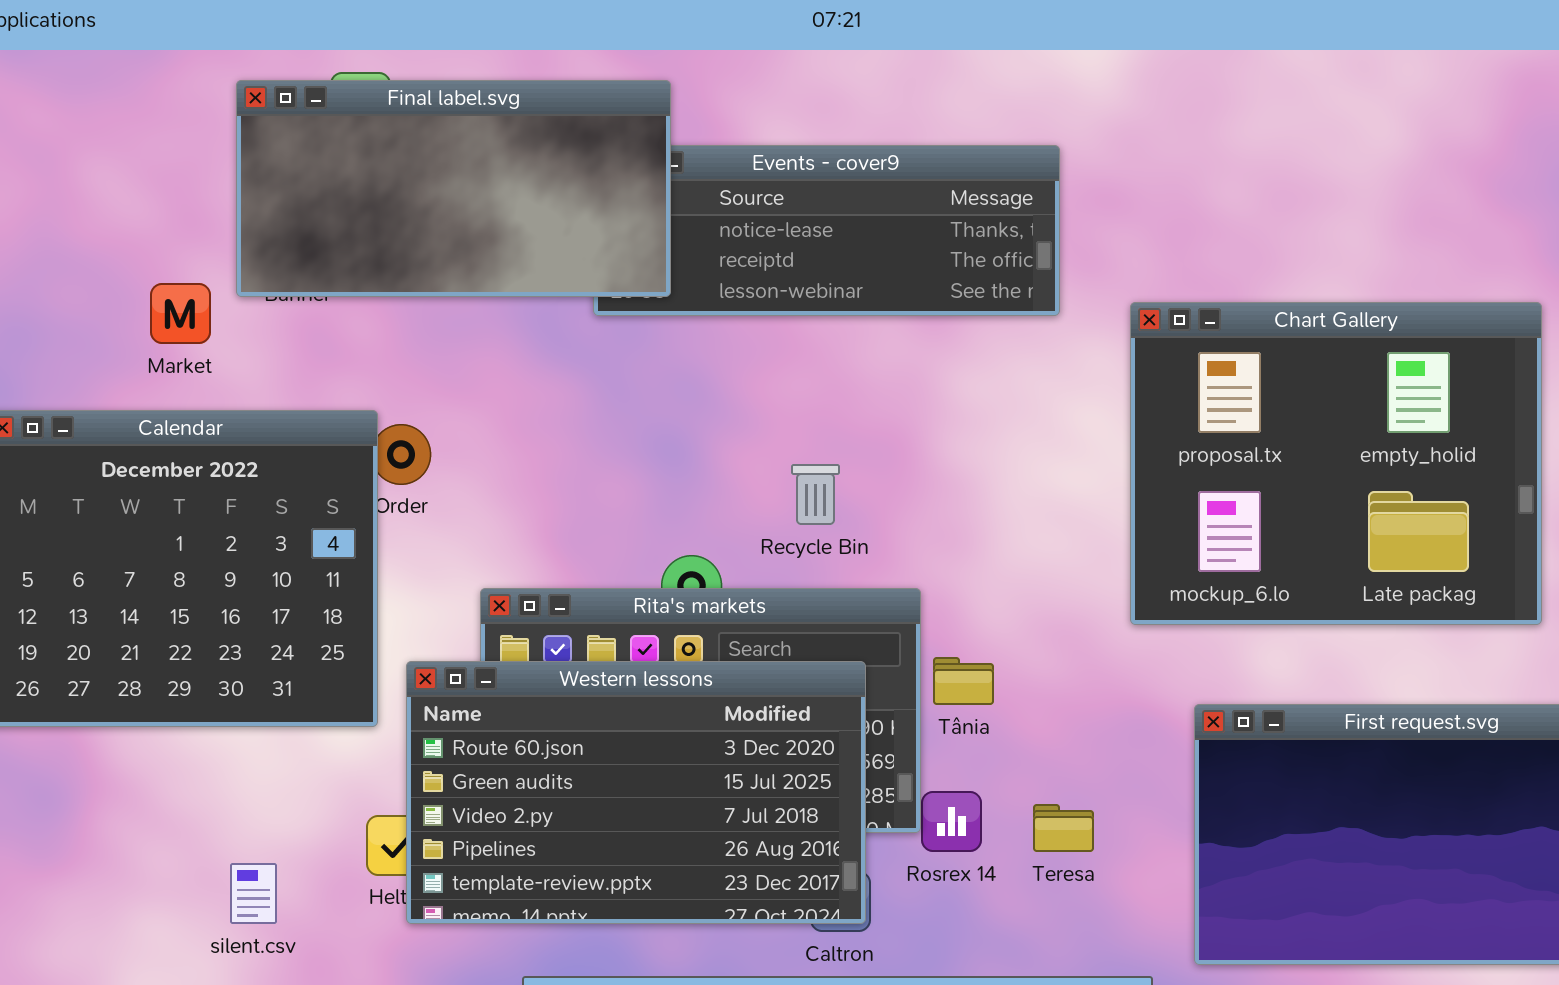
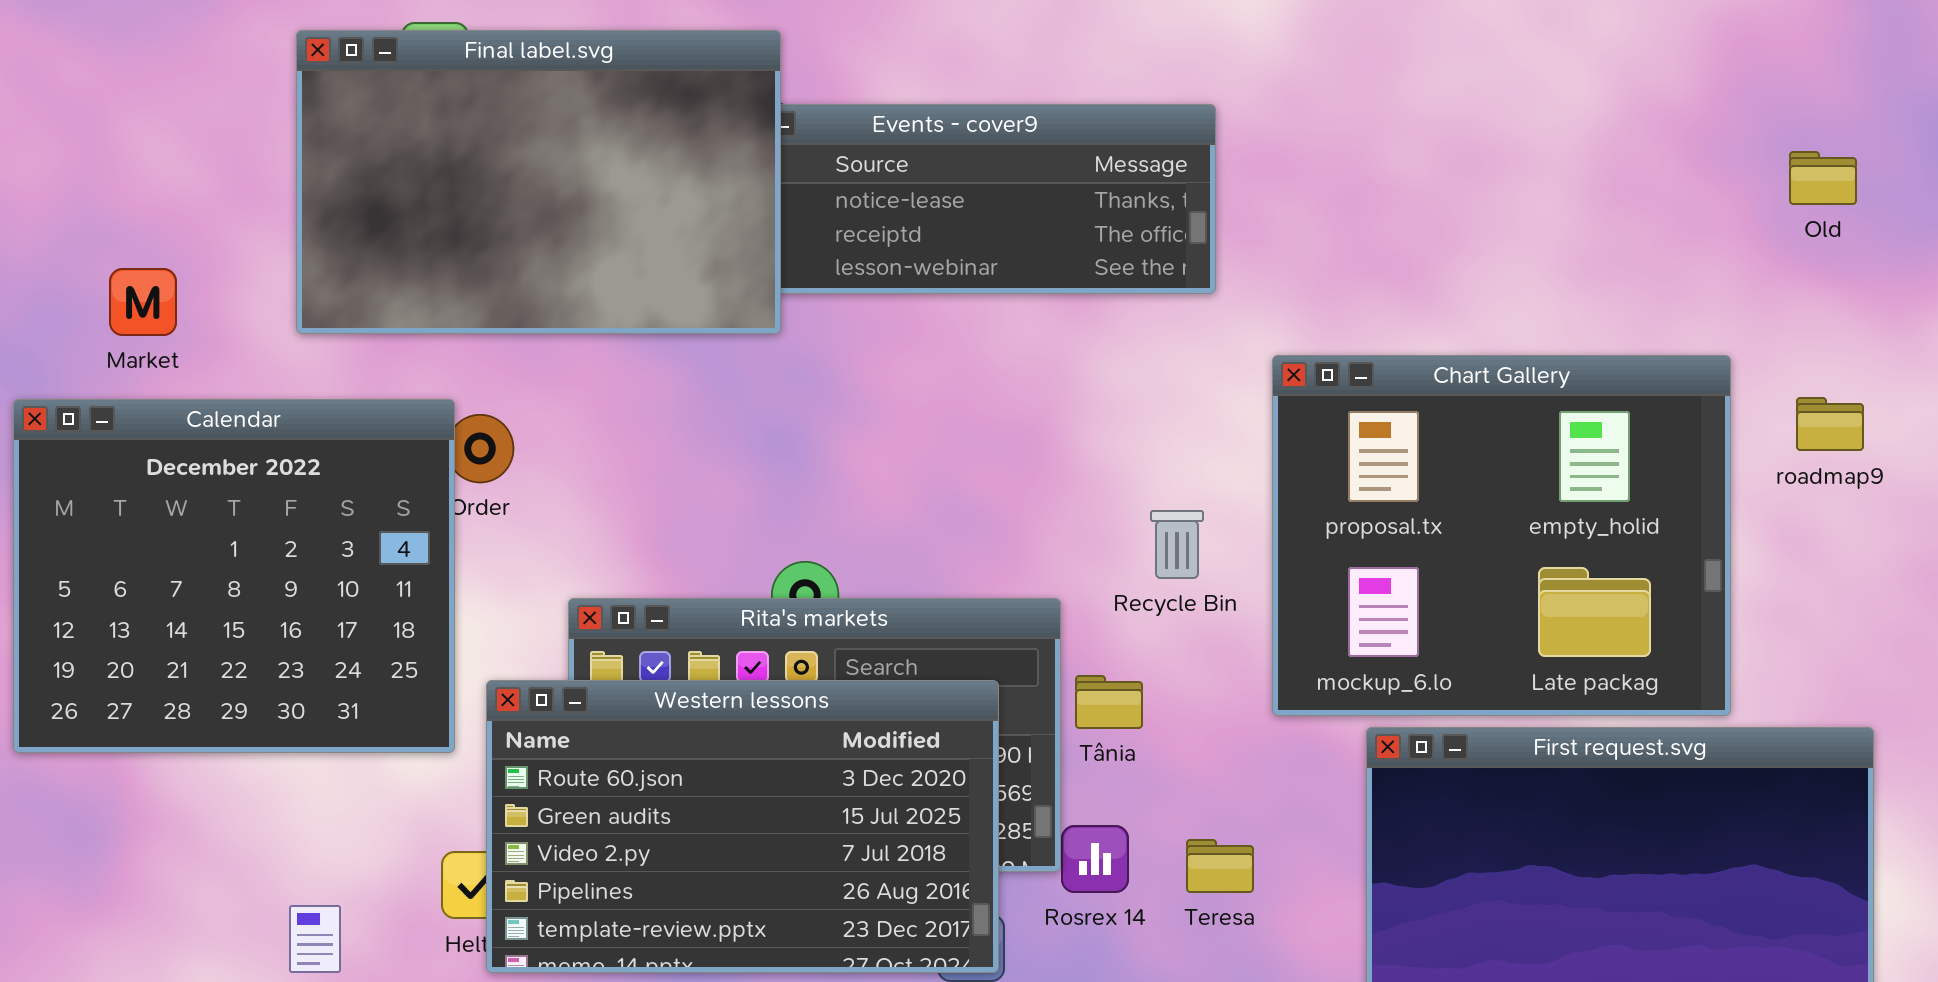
Final label.svg: [236,80,671,297] -> [296,30,781,334], resized
Market: [150,283,211,344] -> [109,268,177,336], moved
Chart Gallery: [1130,302,1542,625] -> [1272,355,1731,716], moved
Recycle Bin: [791,464,840,525] -> [1150,510,1204,579], moved

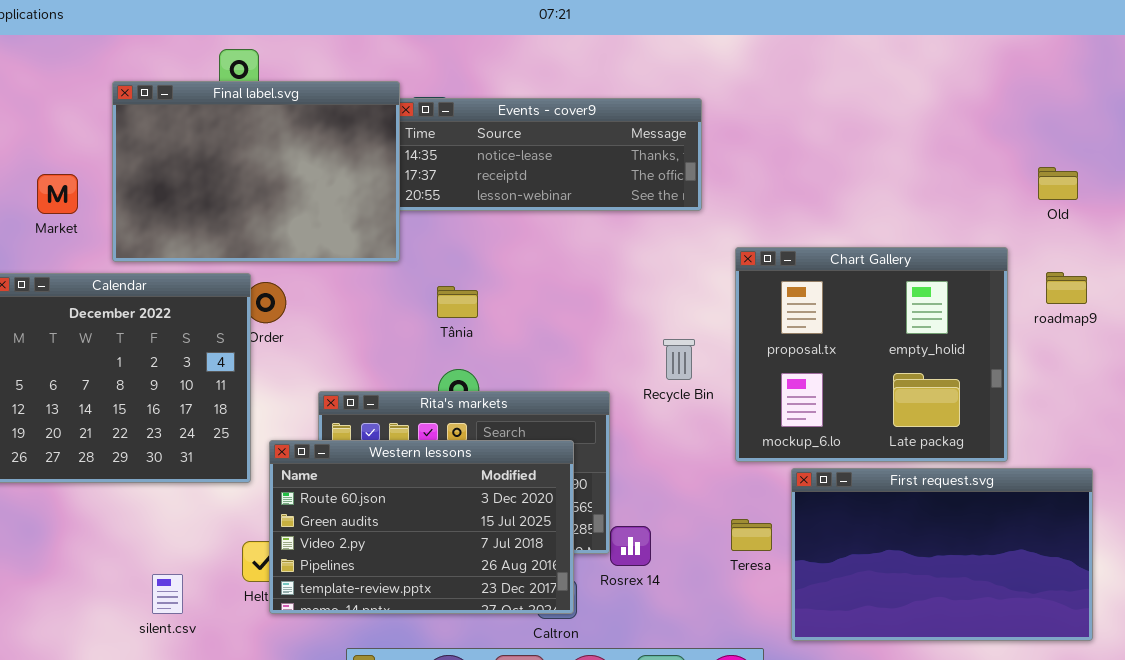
Final label.svg: [296,30,781,334] -> [112,81,400,262], moved
Old: [1789,151,1857,205] -> [1038,167,1078,200], moved
Market: [109,268,177,336] -> [37,174,78,214], moved
Tânia: [1075,675,1143,729] -> [437,286,478,318], moved
Teresa: [1186,839,1254,893] -> [731,519,772,551], moved

